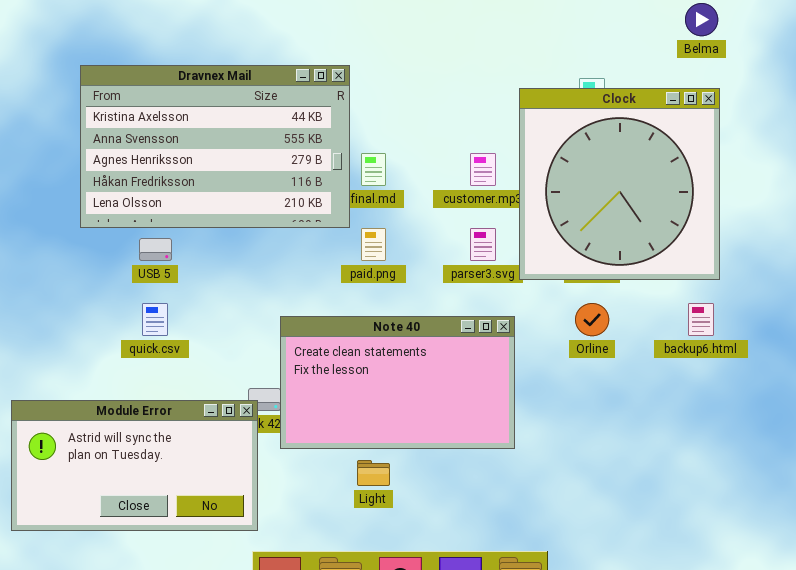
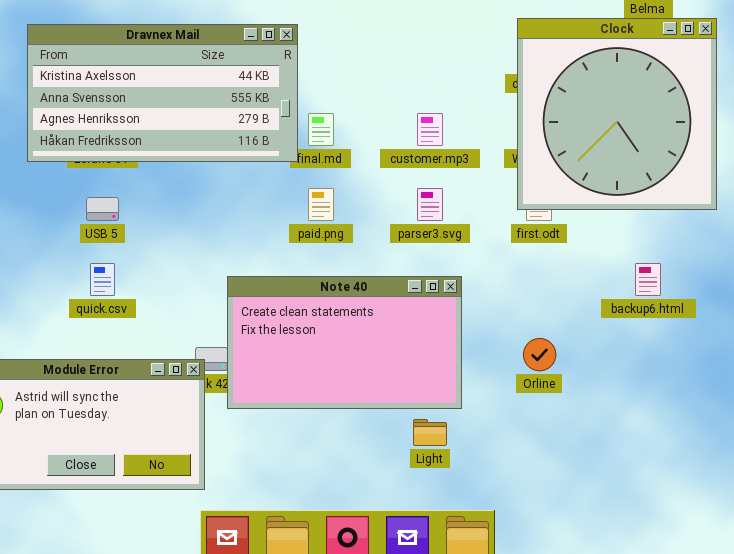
Dravnex Mail: [80,65,350,228] -> [27,24,298,162], resized
Clock: [519,88,720,280] -> [517,18,717,210], moved
Orline: [575,303,609,336] -> [523,338,556,371], moved
Light: [357,460,390,486] -> [413,419,447,446], moved

